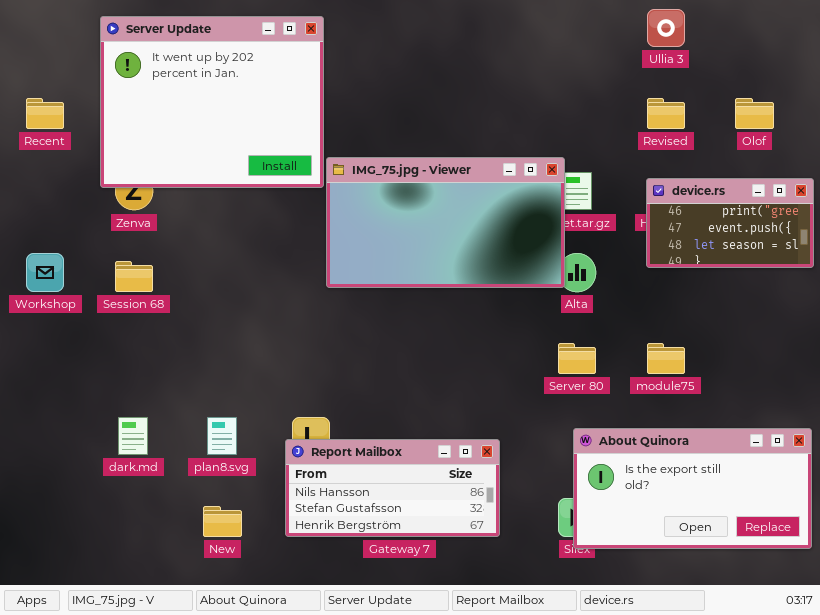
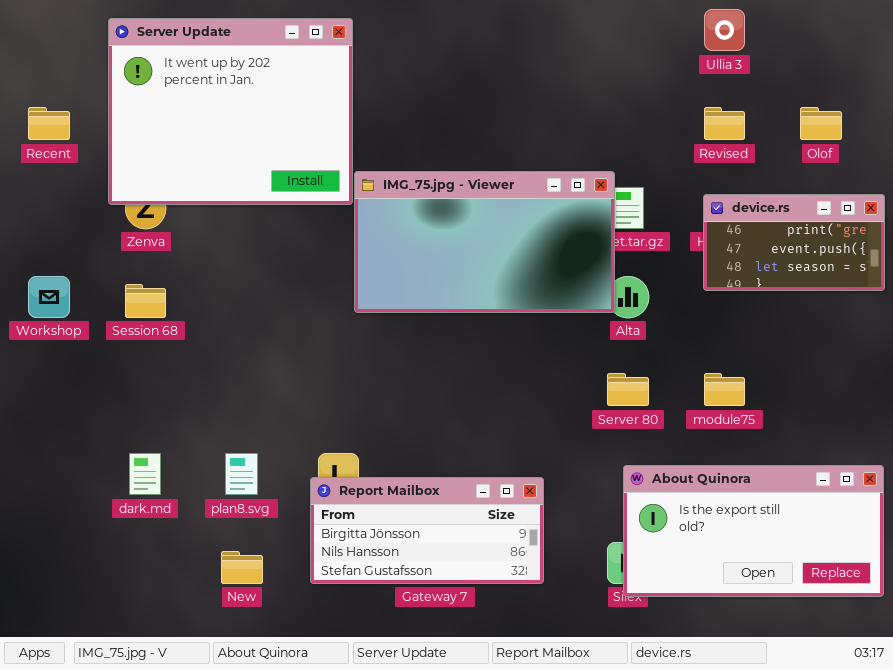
Report Mailbox: [285,439,500,537] -> [310,477,544,584], scrolled up 1 row

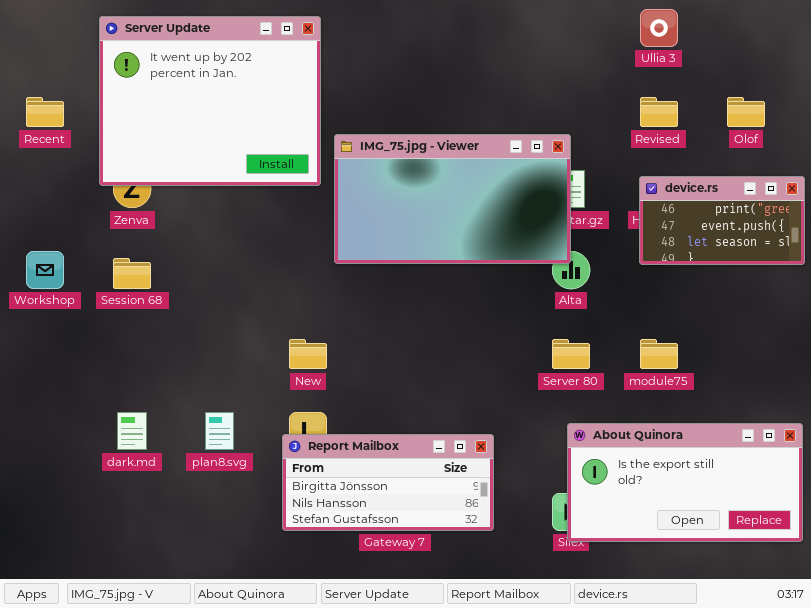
IMG_75.jpg - Viewer: [354,171,615,313] -> [334,134,571,264], moved
New: [221,551,263,584] -> [289,339,327,369], moved

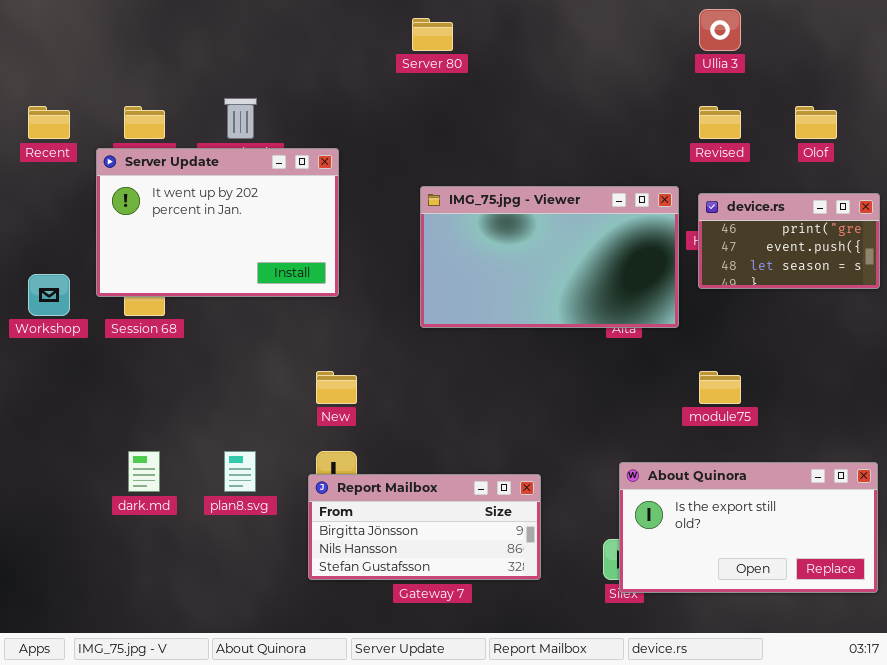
Server Update: [99,16,321,186] -> [96,148,339,297], moved, resized
IMG_75.jpg - Viewer: [334,134,571,264] -> [420,186,679,328], moved
Server 80: [552,339,590,369] -> [412,18,453,51], moved

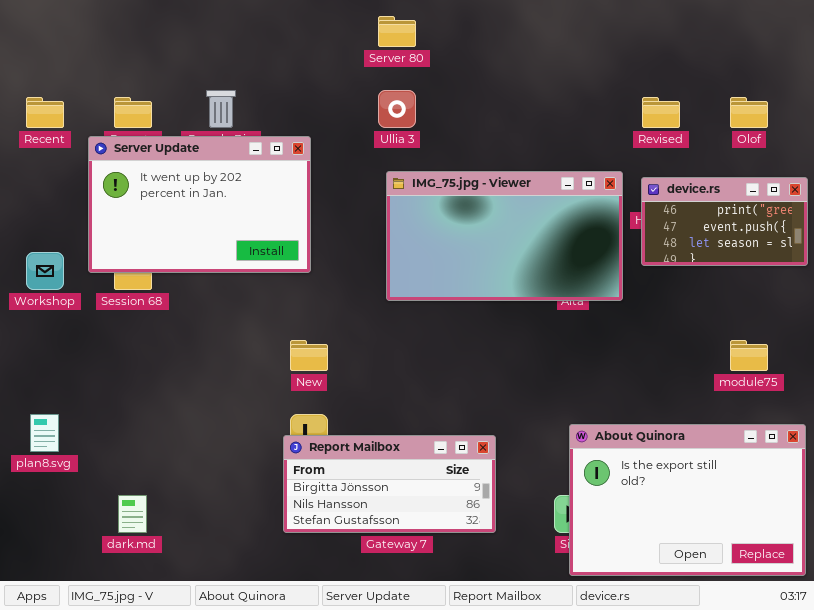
Ullia 3: [699,9,741,51] -> [378,90,416,128], moved
module75: [699,371,741,404] -> [730,340,768,371], moved
dark.md: [128,451,160,492] -> [118,495,147,533], moved
plan8.svg: [224,451,256,492] -> [30,414,59,452], moved
About Quinora: [619,462,878,593] -> [569,424,806,576], resized

